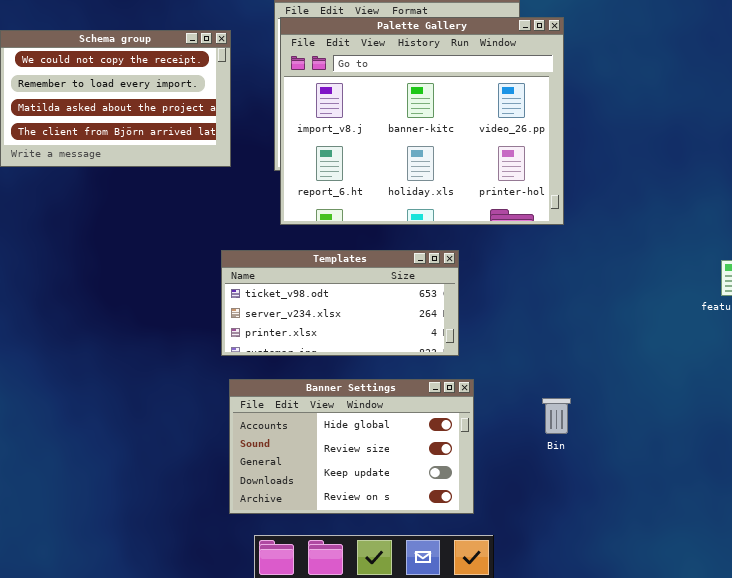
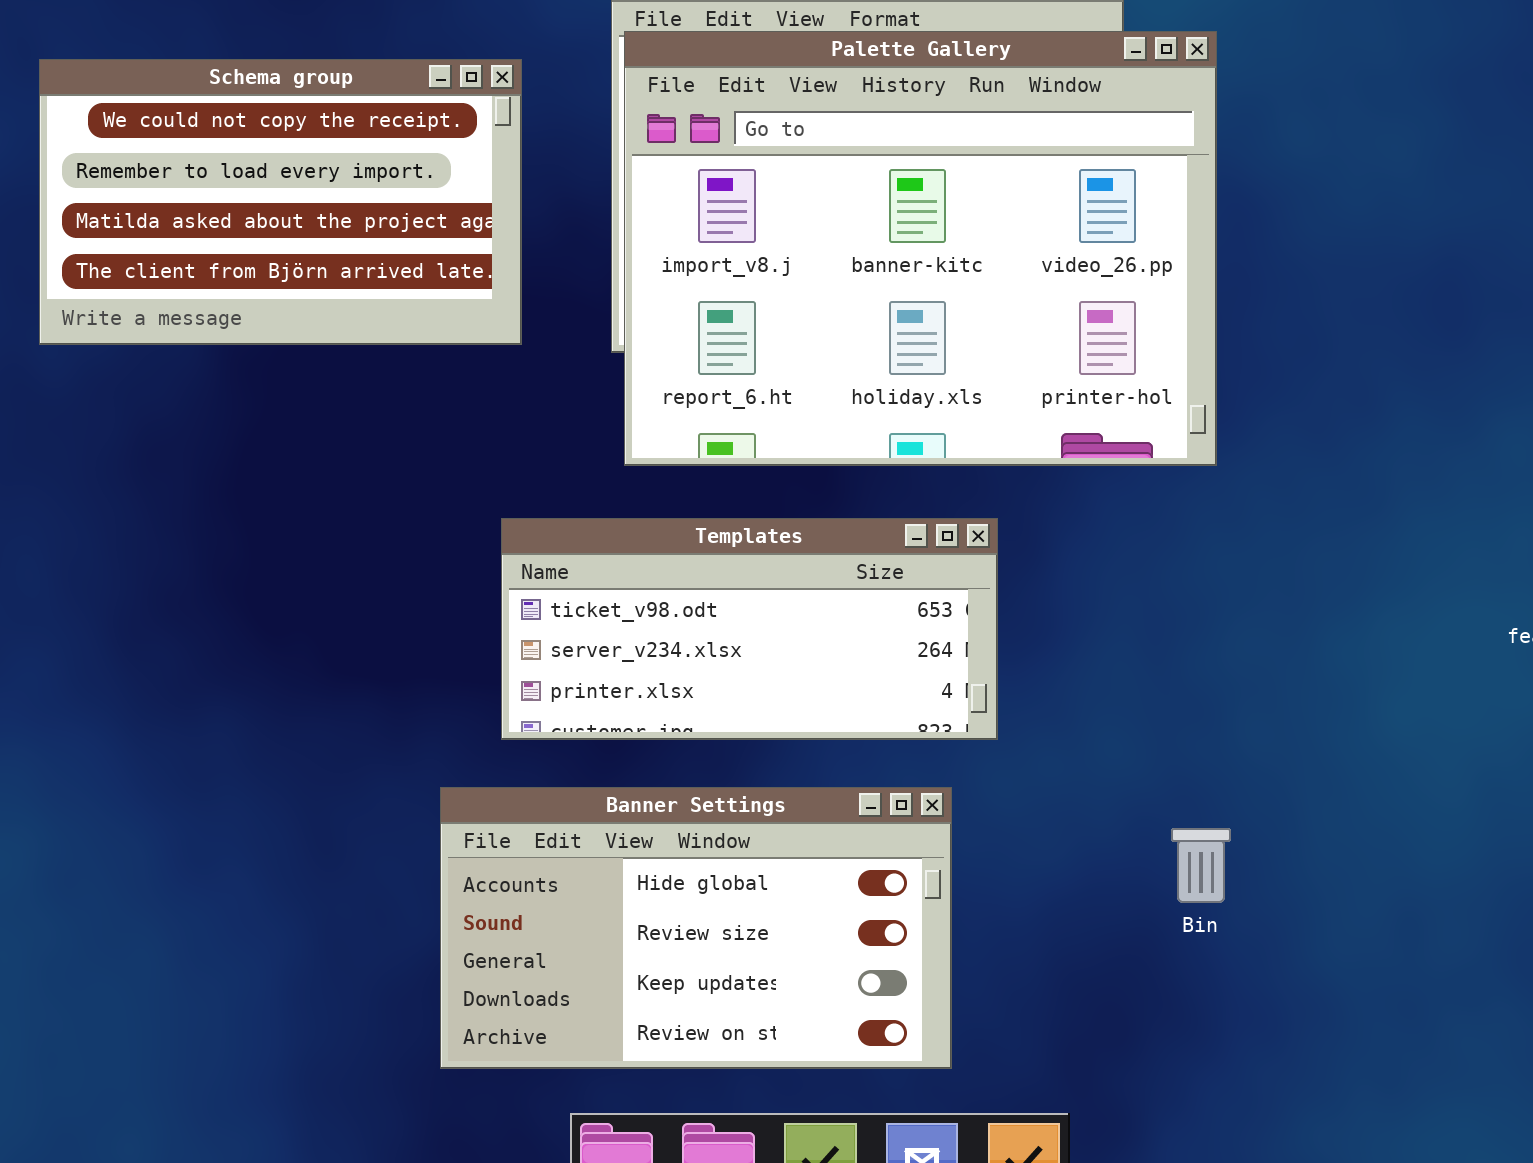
Banner Settings: [229,379,474,514] -> [440,787,952,1069], moved

